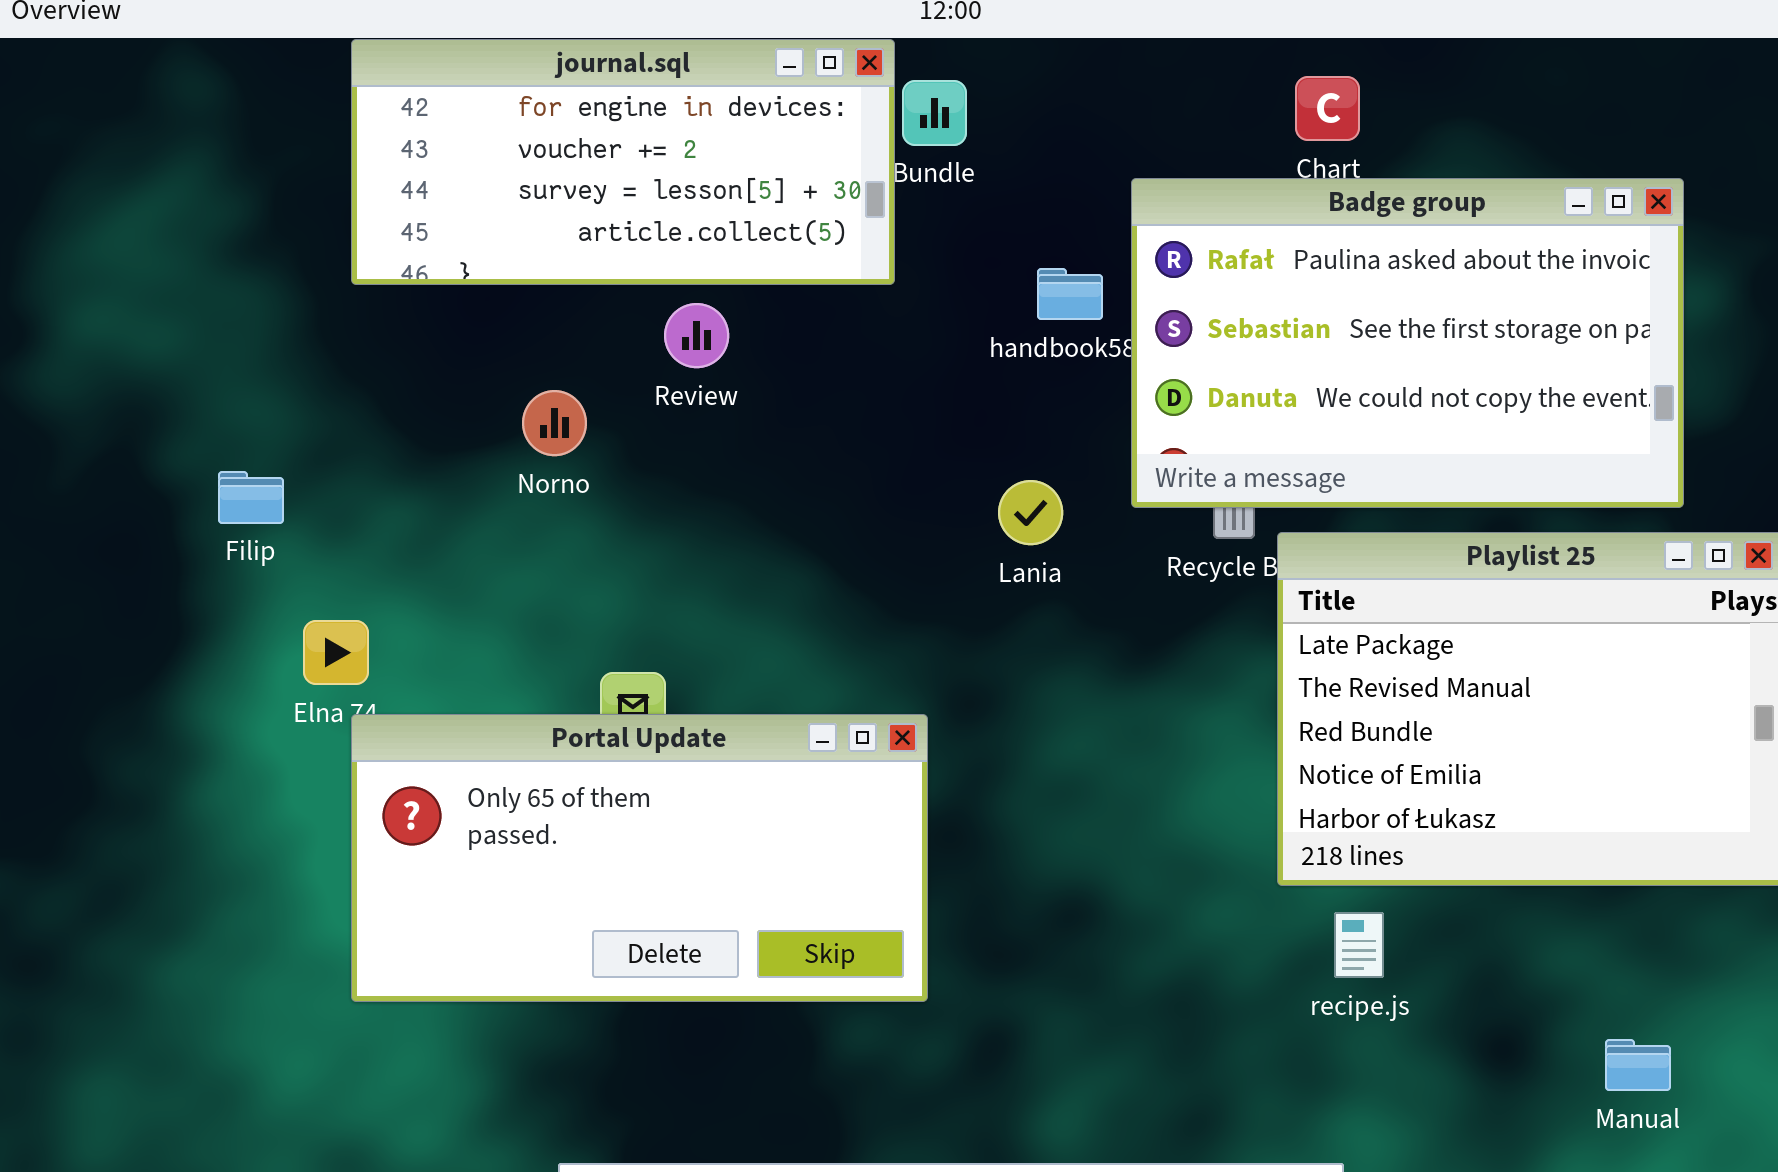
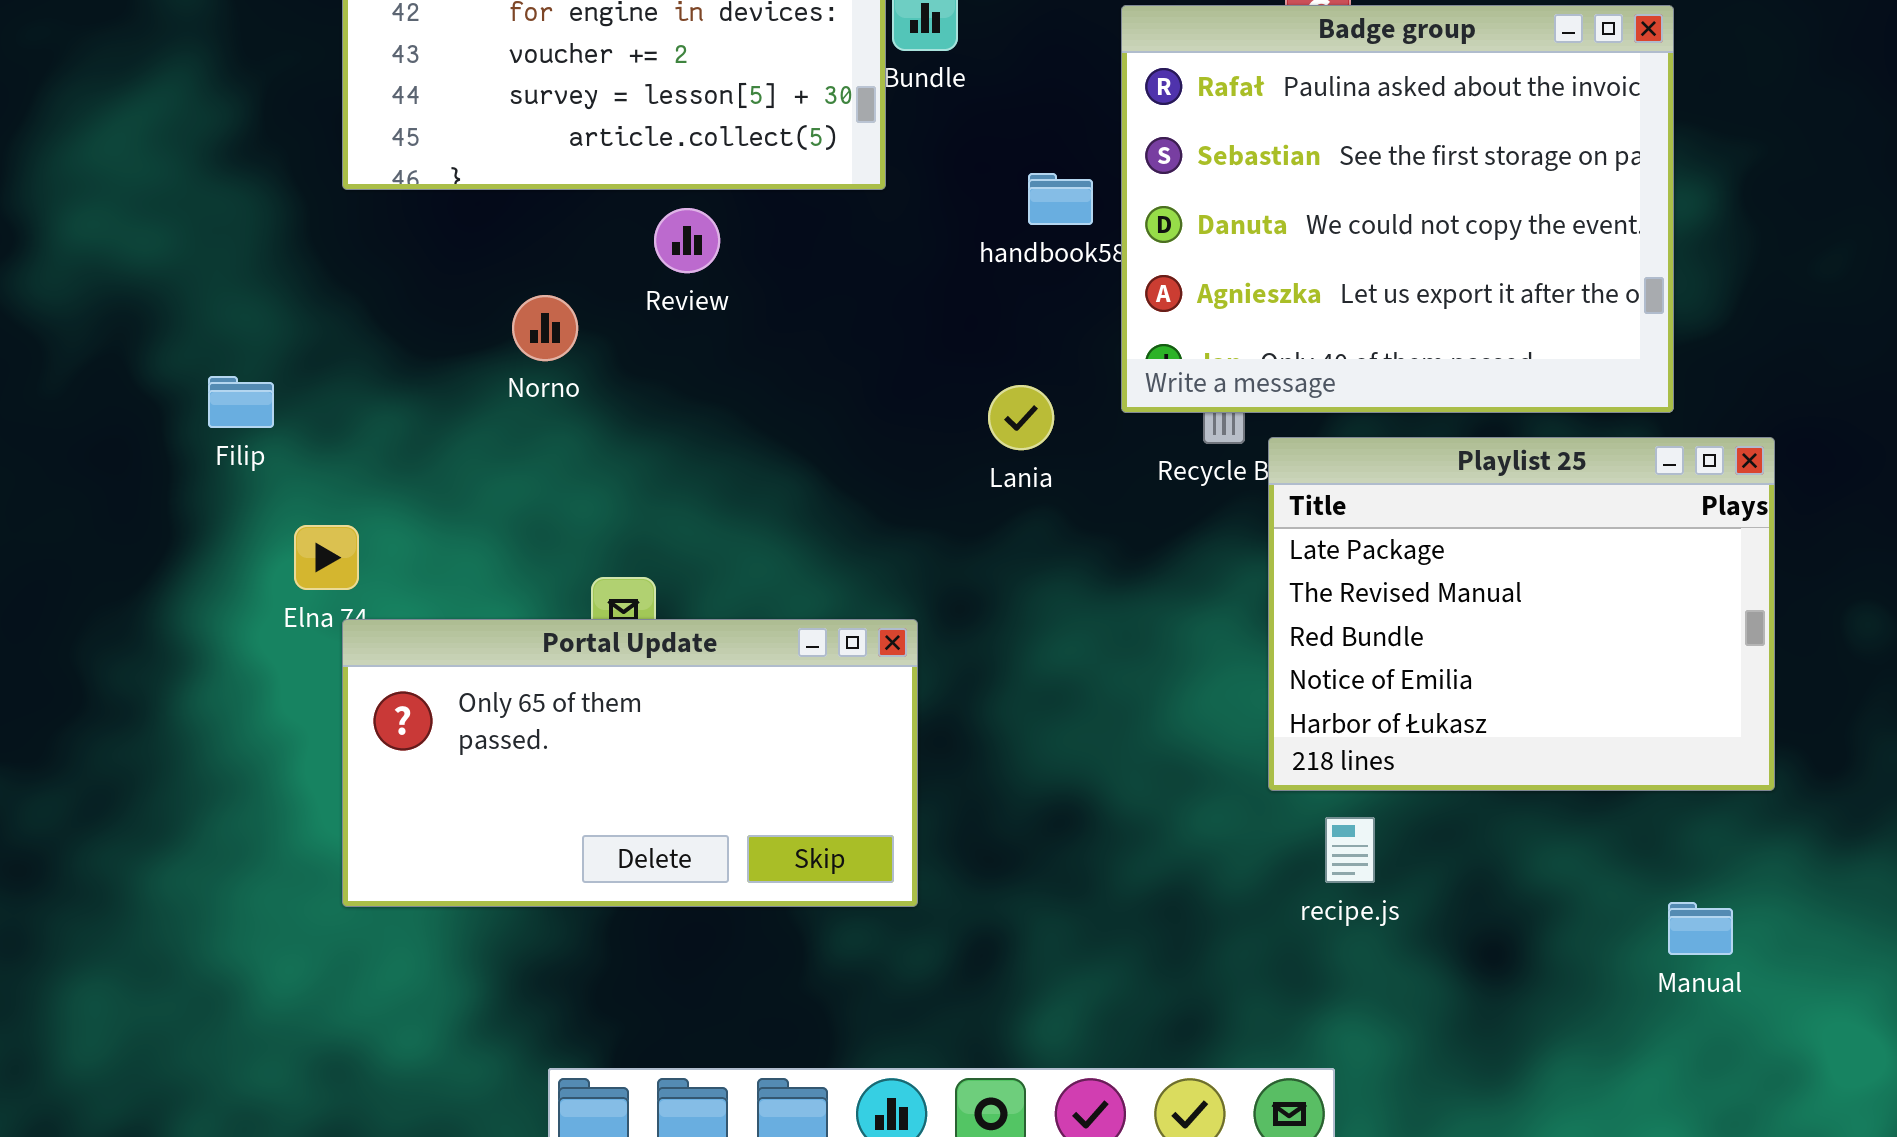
Badge group: [1131,178,1684,508] -> [1121,5,1674,413], resized
Manual: [1605,1039,1671,1091] -> [1668,902,1733,955], moved

